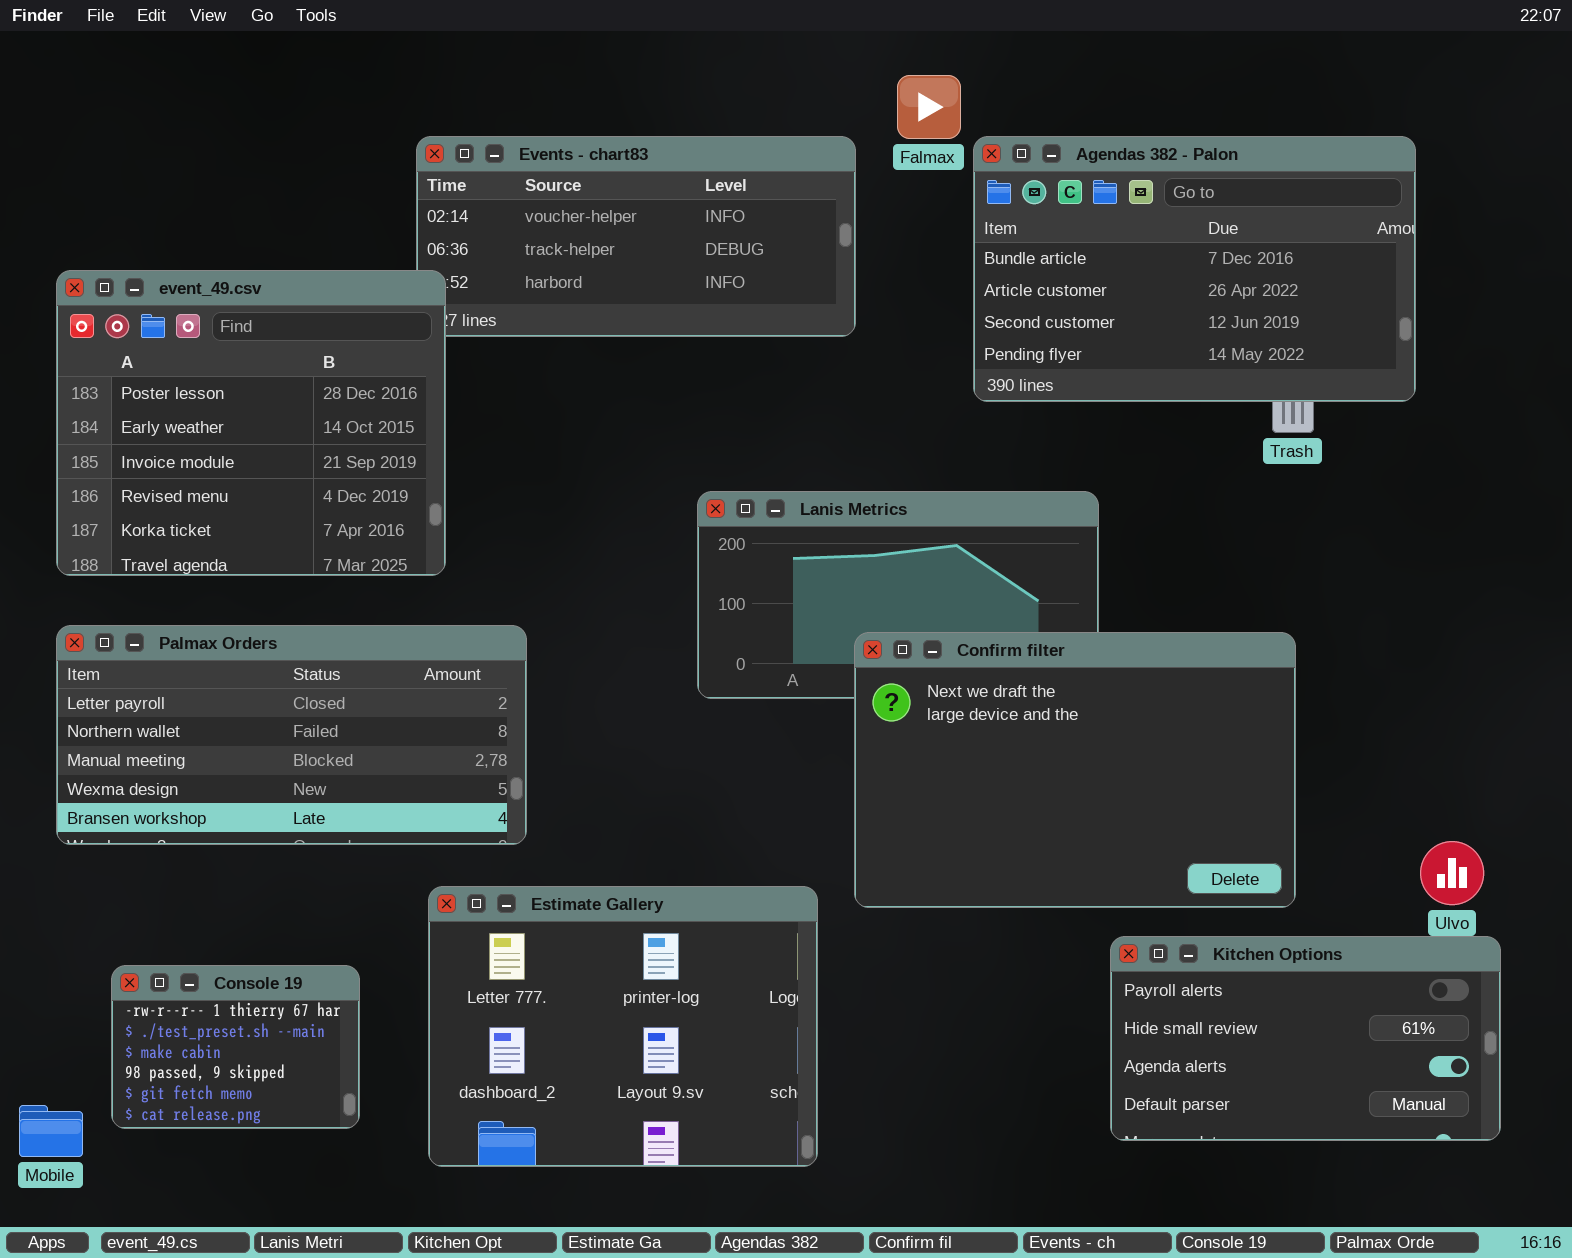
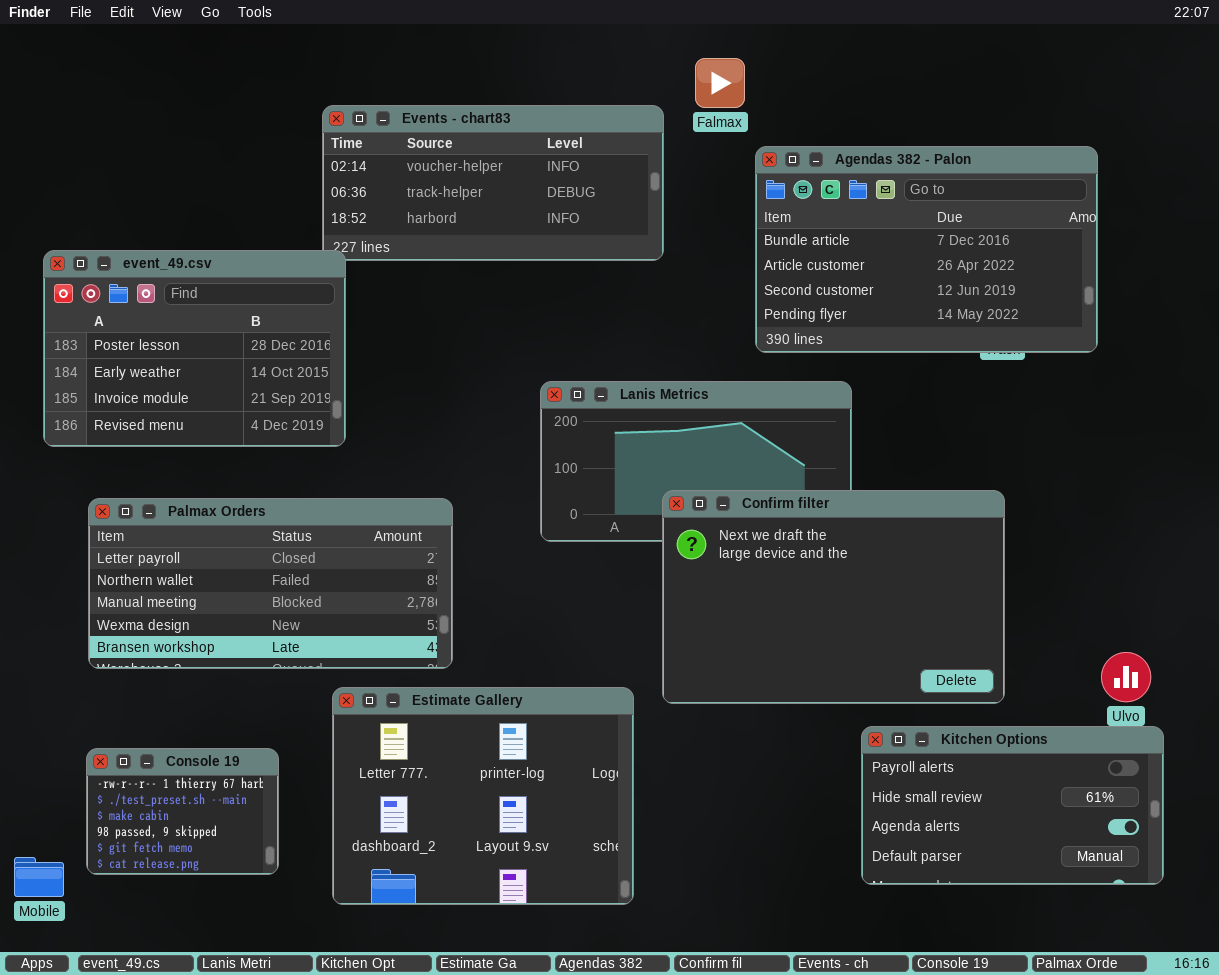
Agendas 382 - Palon: [973,136,1416,402] -> [755,146,1098,353], moved
event_49.csv: [56,270,446,576] -> [43,250,346,447], resized
Palmax Orders: [56,625,527,845] -> [88,498,453,669], moved

